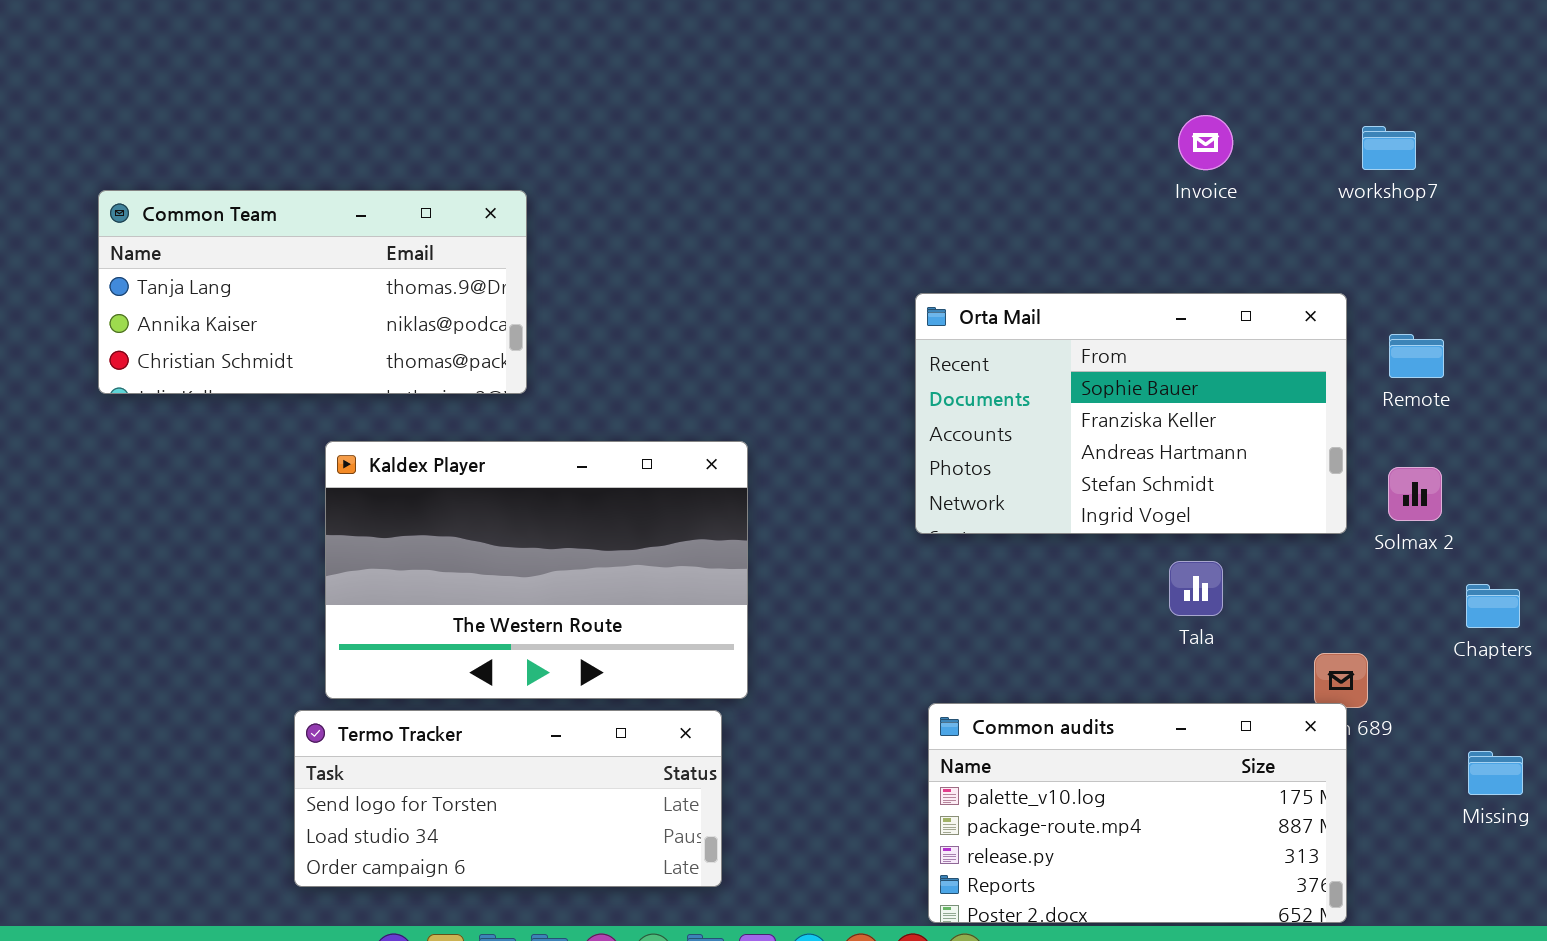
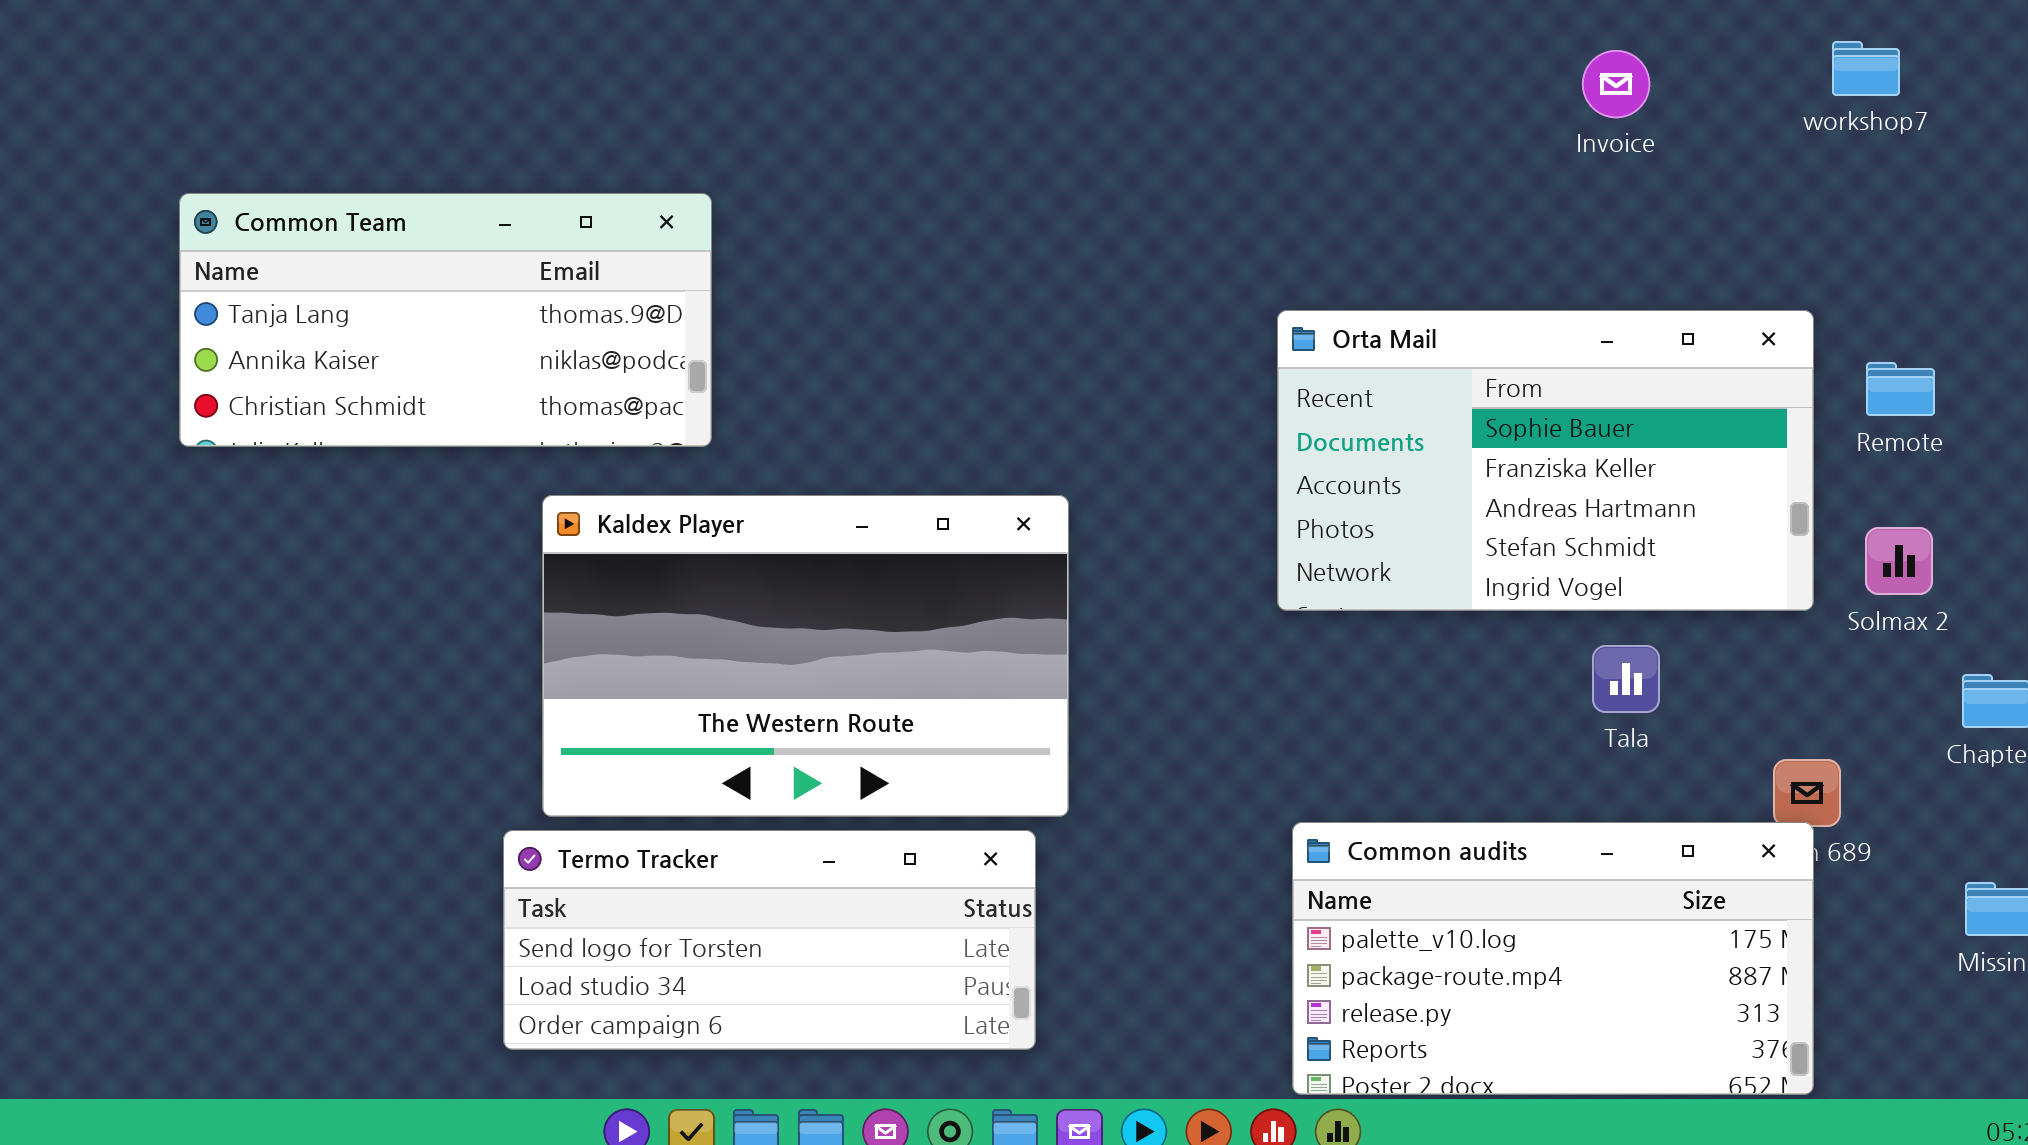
Invoice: [1178,115,1233,170] -> [1582,50,1650,118], moved
workshop7: [1362,126,1416,170] -> [1832,41,1900,96], moved
Common Team: [98,190,527,394] -> [179,193,712,447], moved

